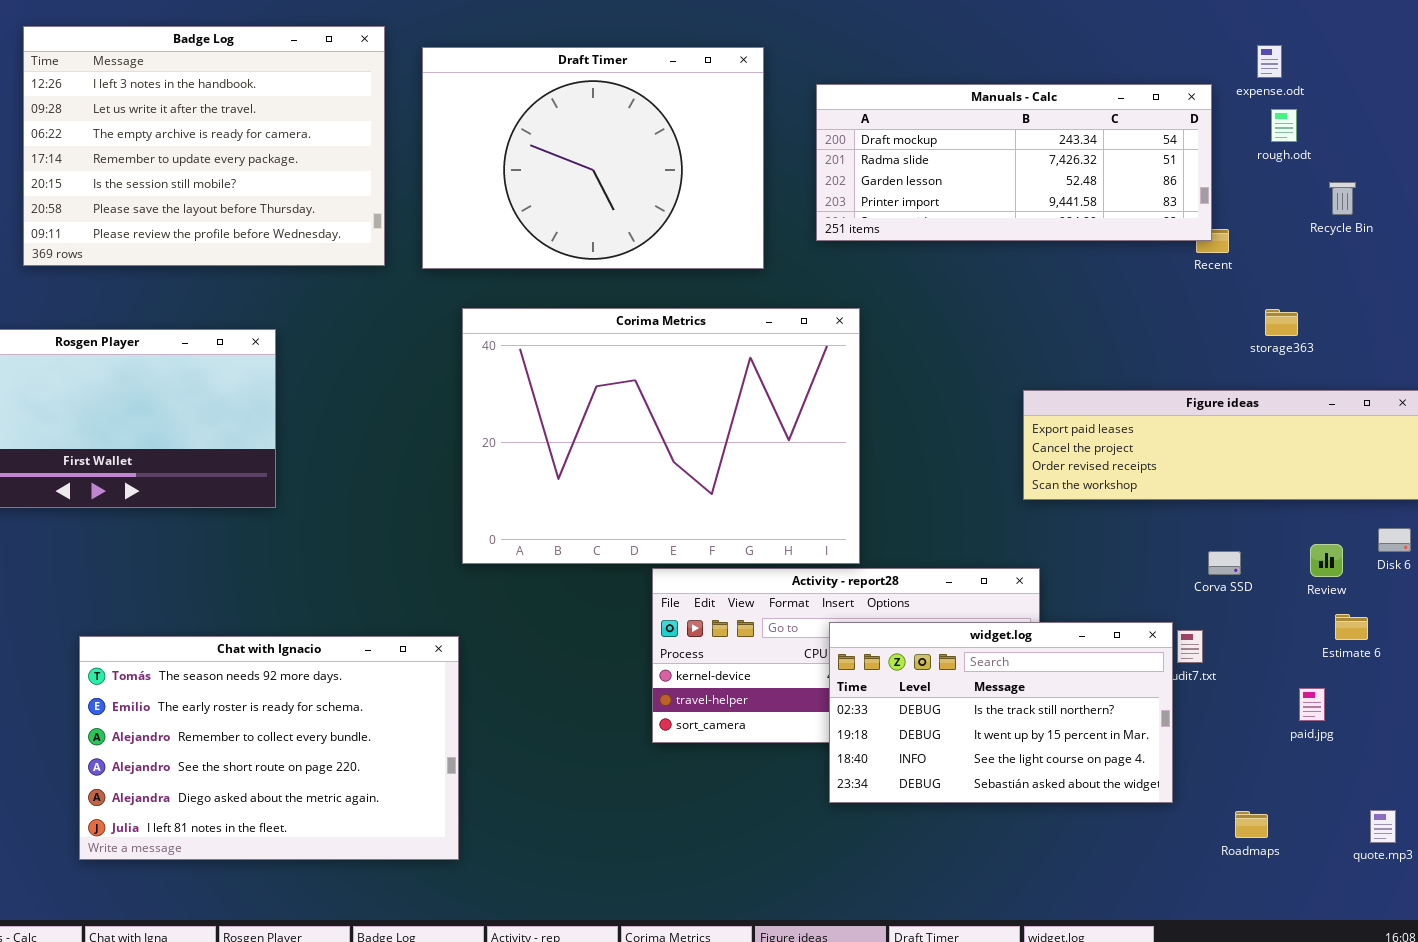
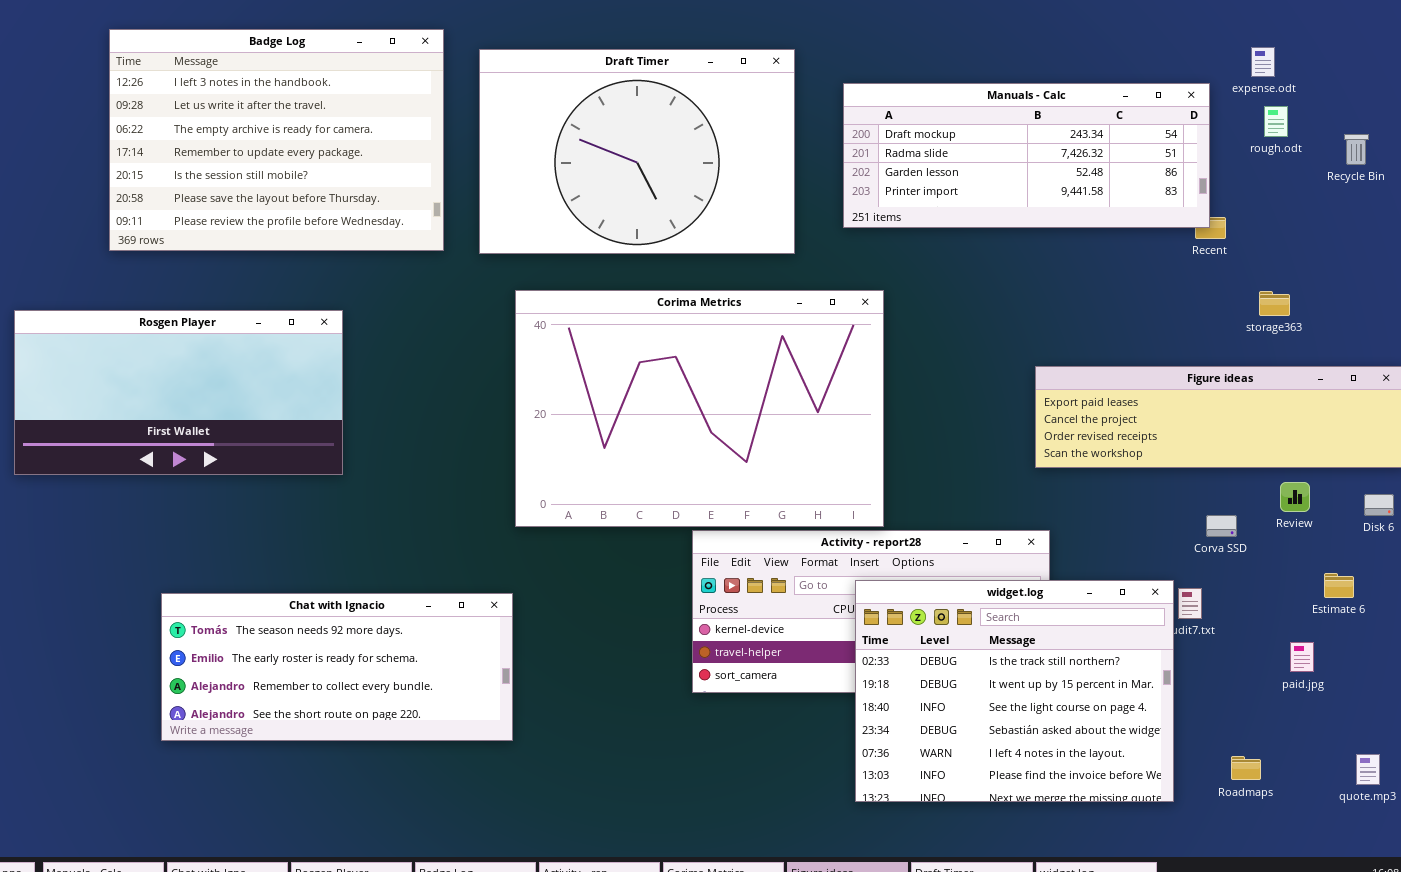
Recycle Bin: [1329,182,1356,215] -> [1344,134,1369,165], moved
Review: [1310,544,1343,577] -> [1280,482,1310,512], moved
widget.log: [829,622,1173,803] -> [855,580,1174,802], resized
Chat with Ignacio: [79,636,459,860] -> [161,593,513,741], resized

